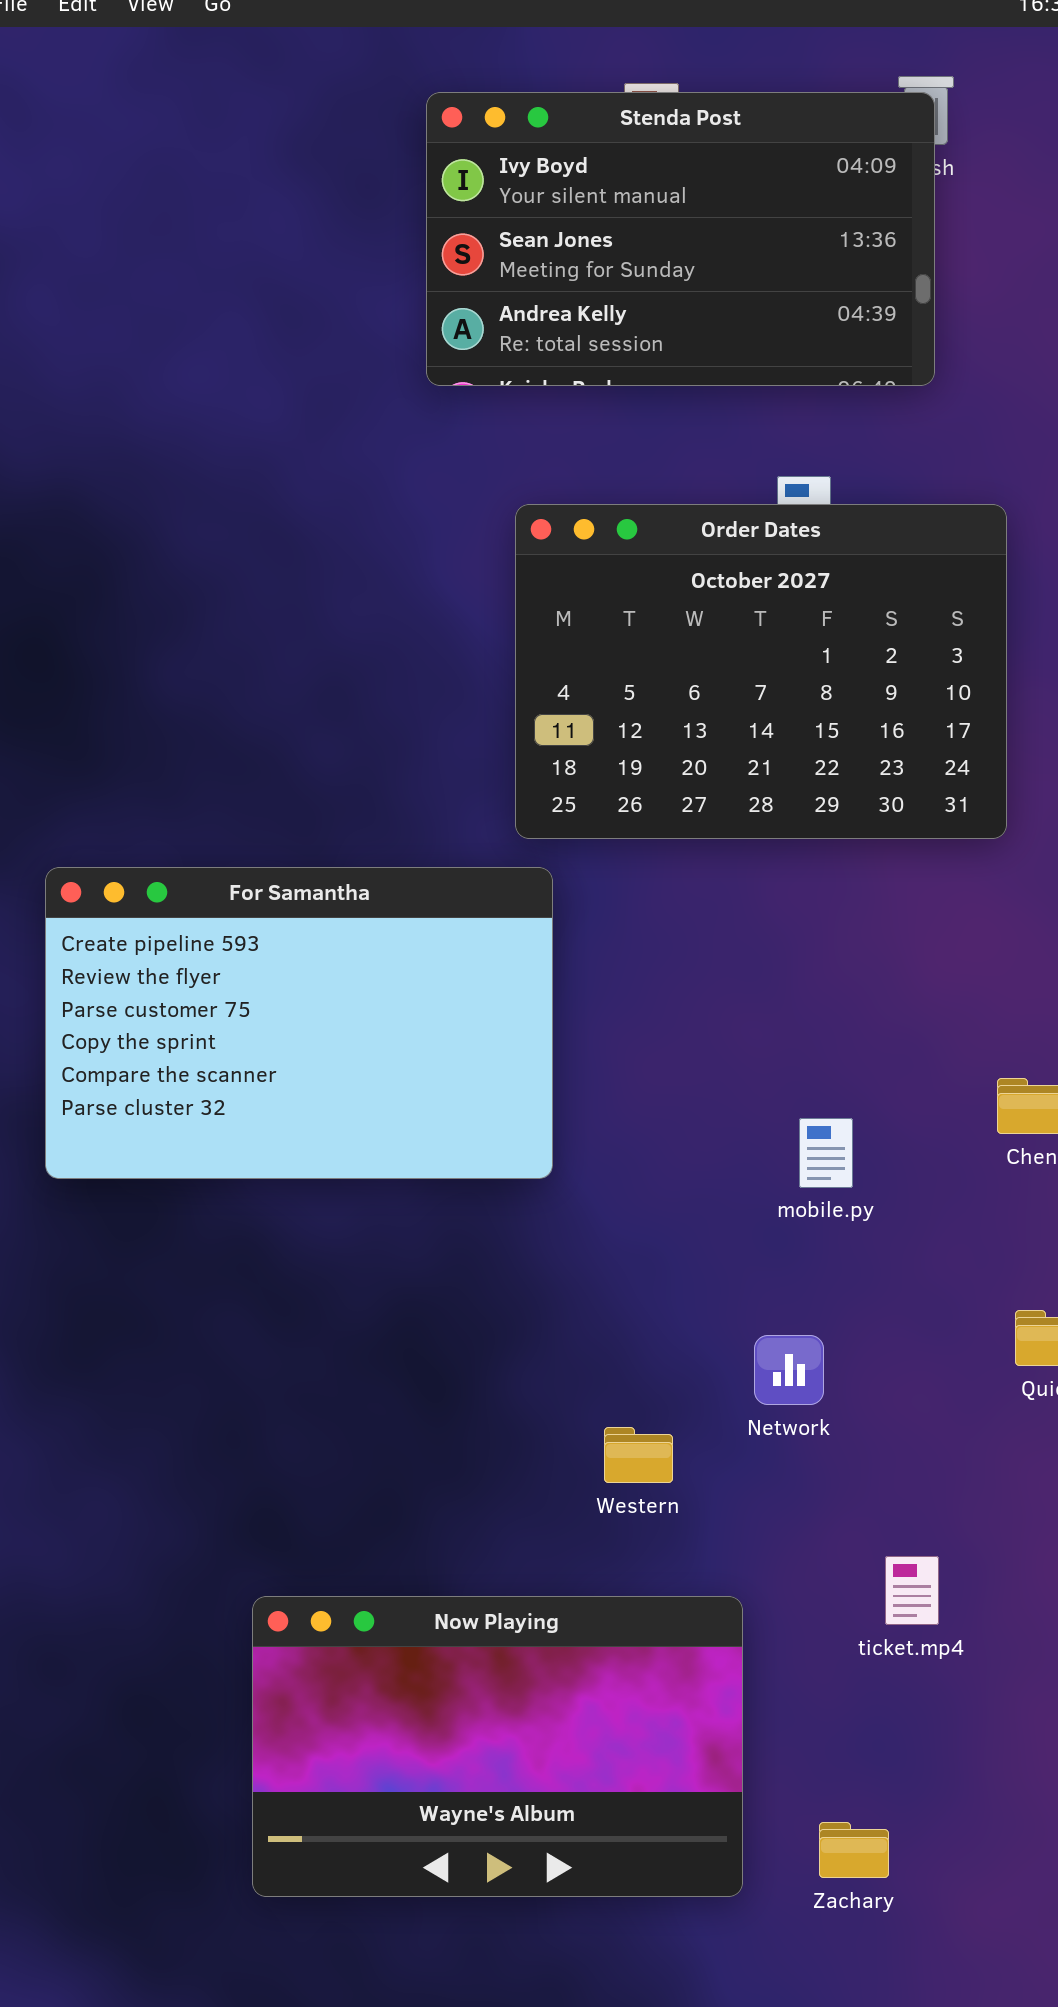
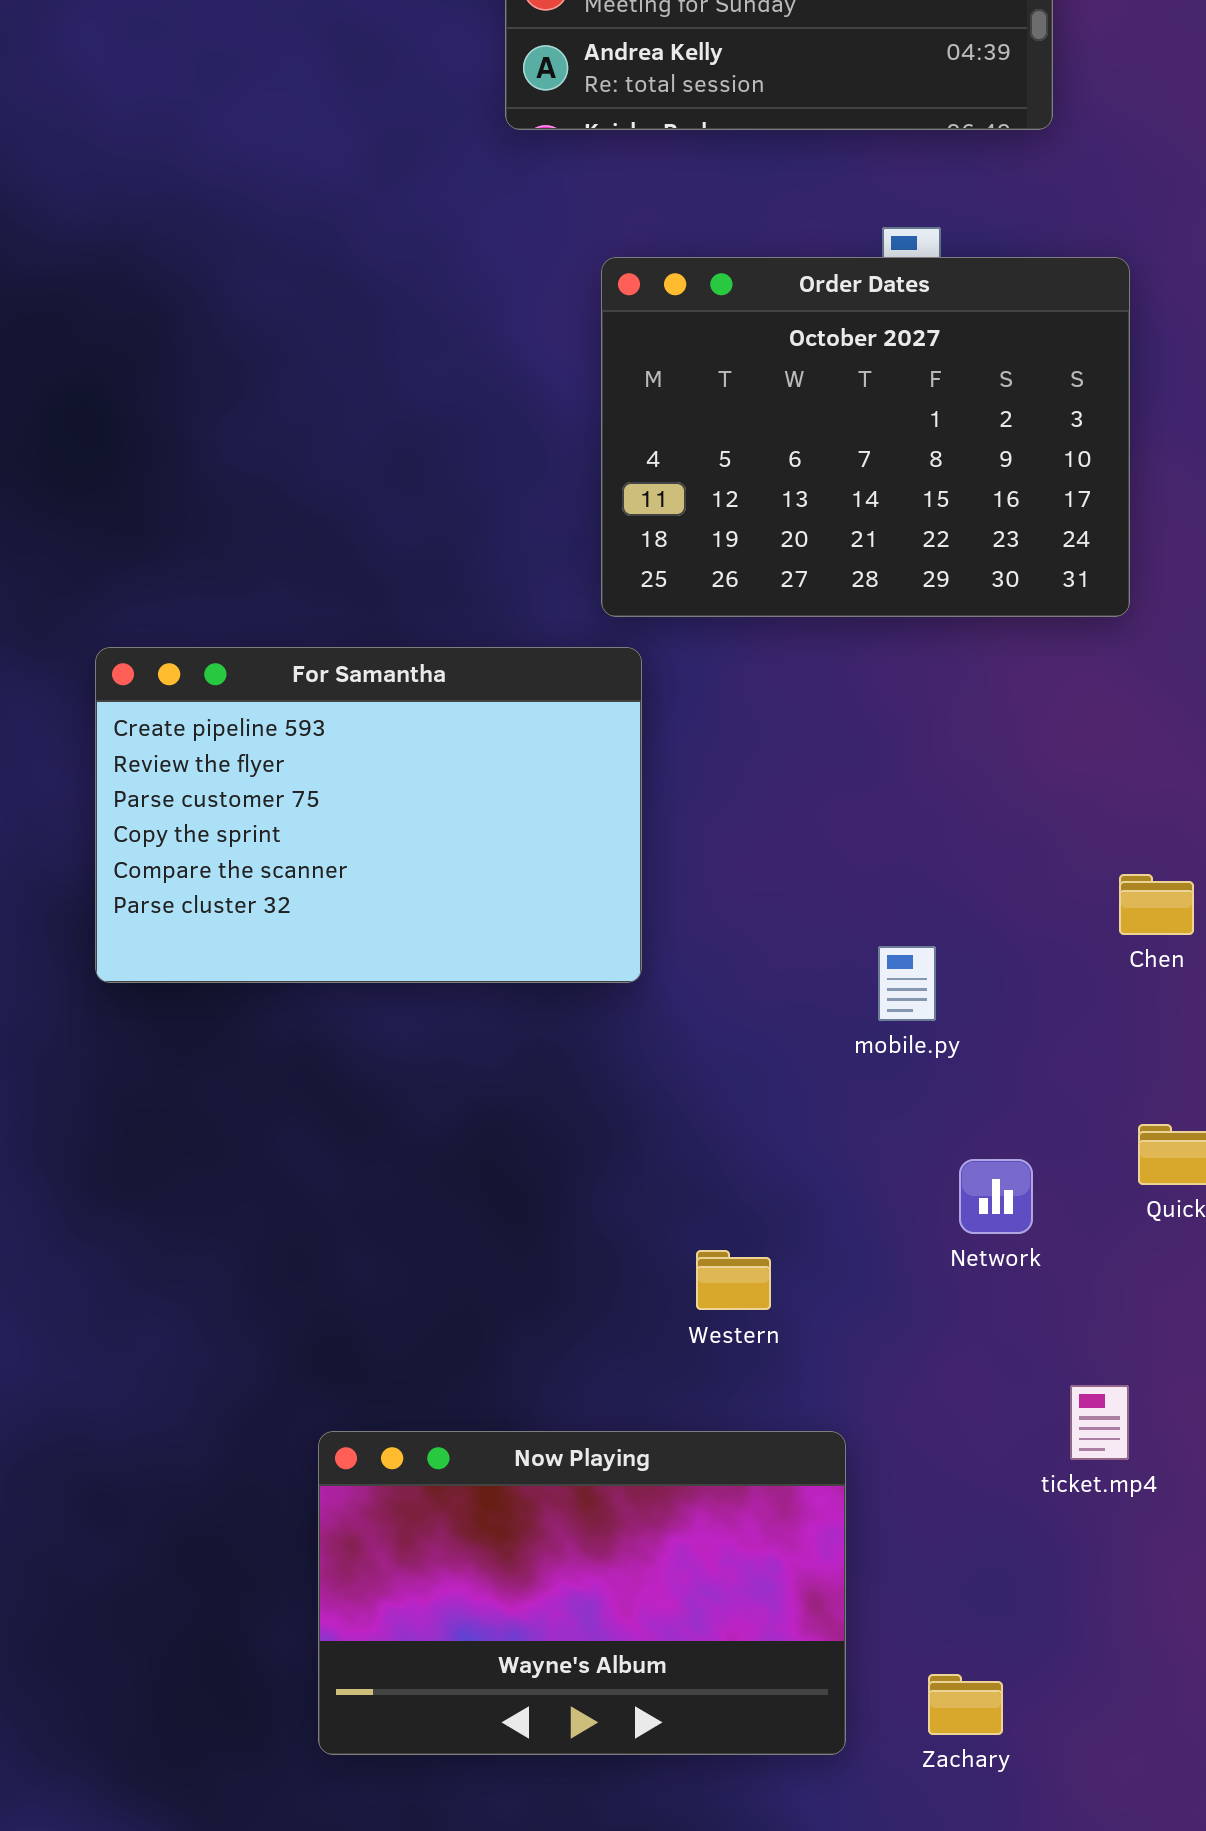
mobile.py: [799,1118,853,1188] -> [878,946,936,1021], moved
Network: [754,1335,824,1405] -> [959,1159,1033,1234], moved
ticket.mp4: [885,1556,939,1625] -> [1070,1385,1129,1460], moved

